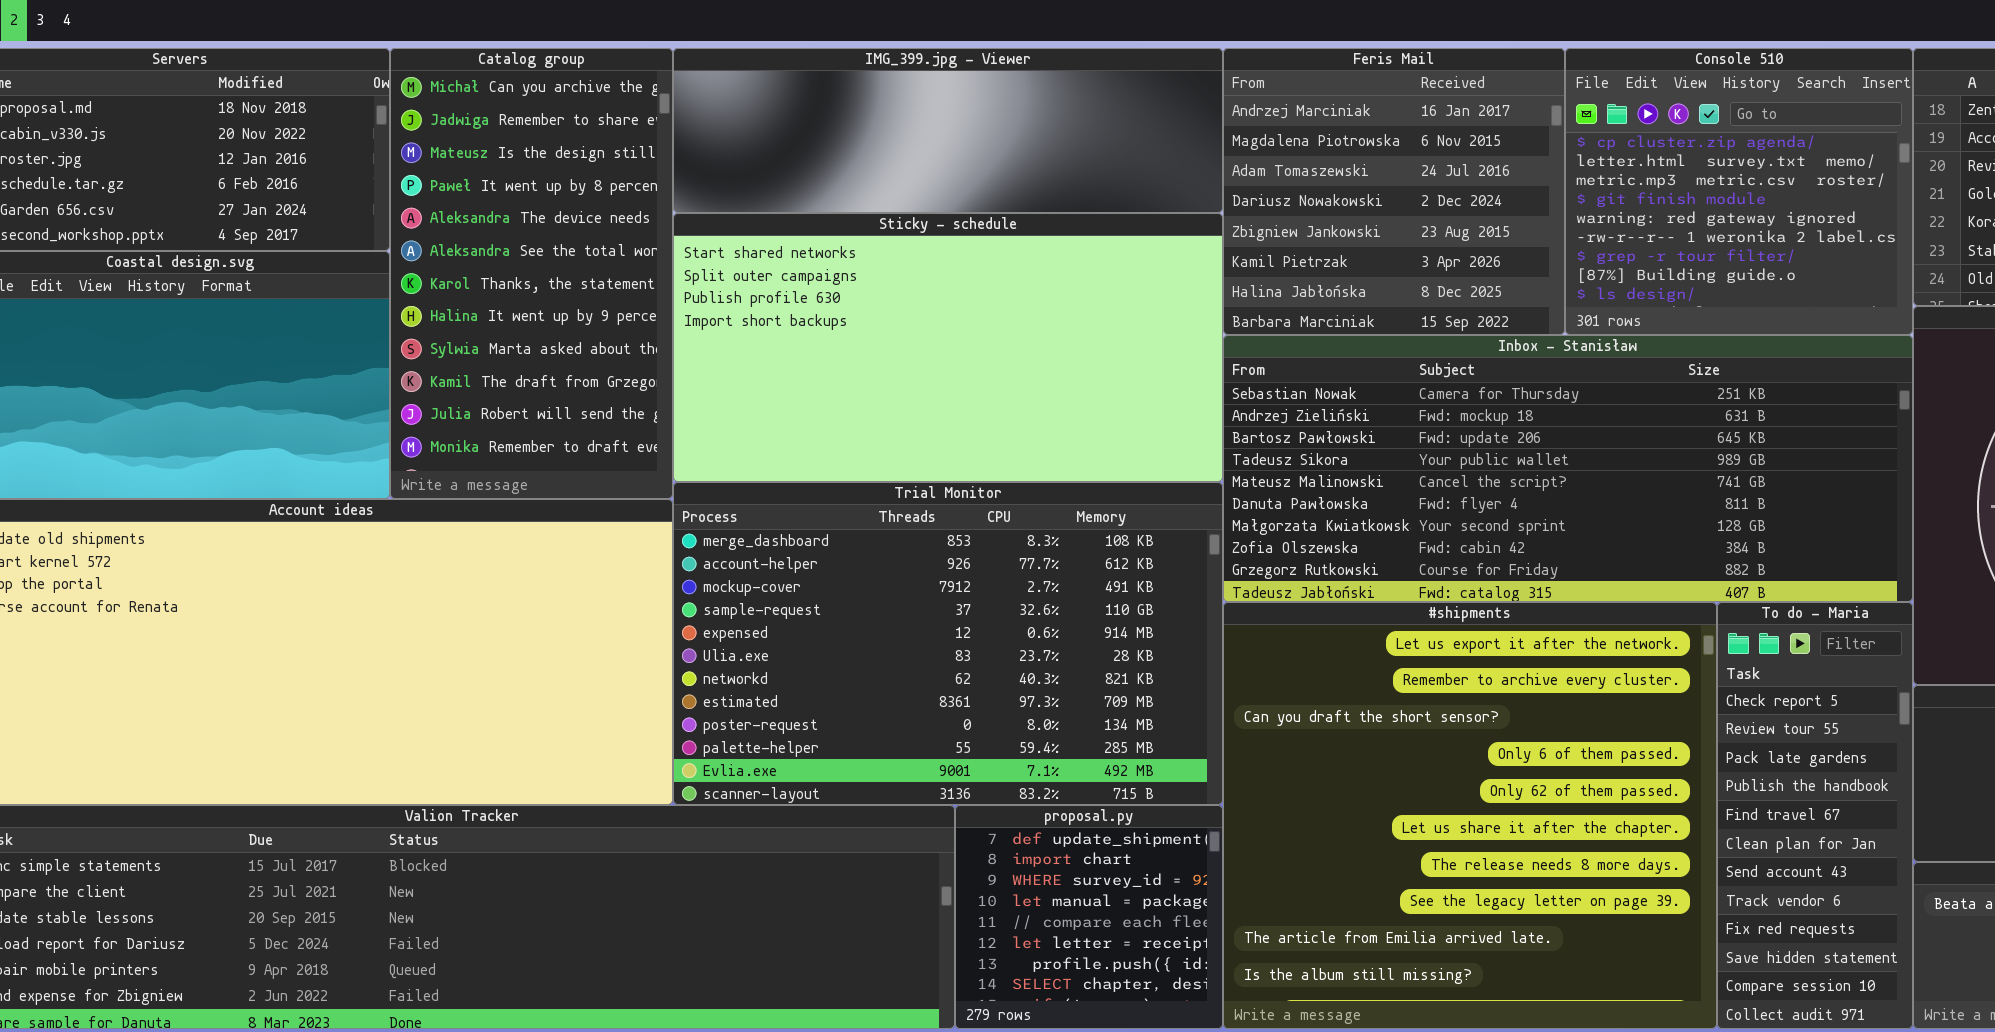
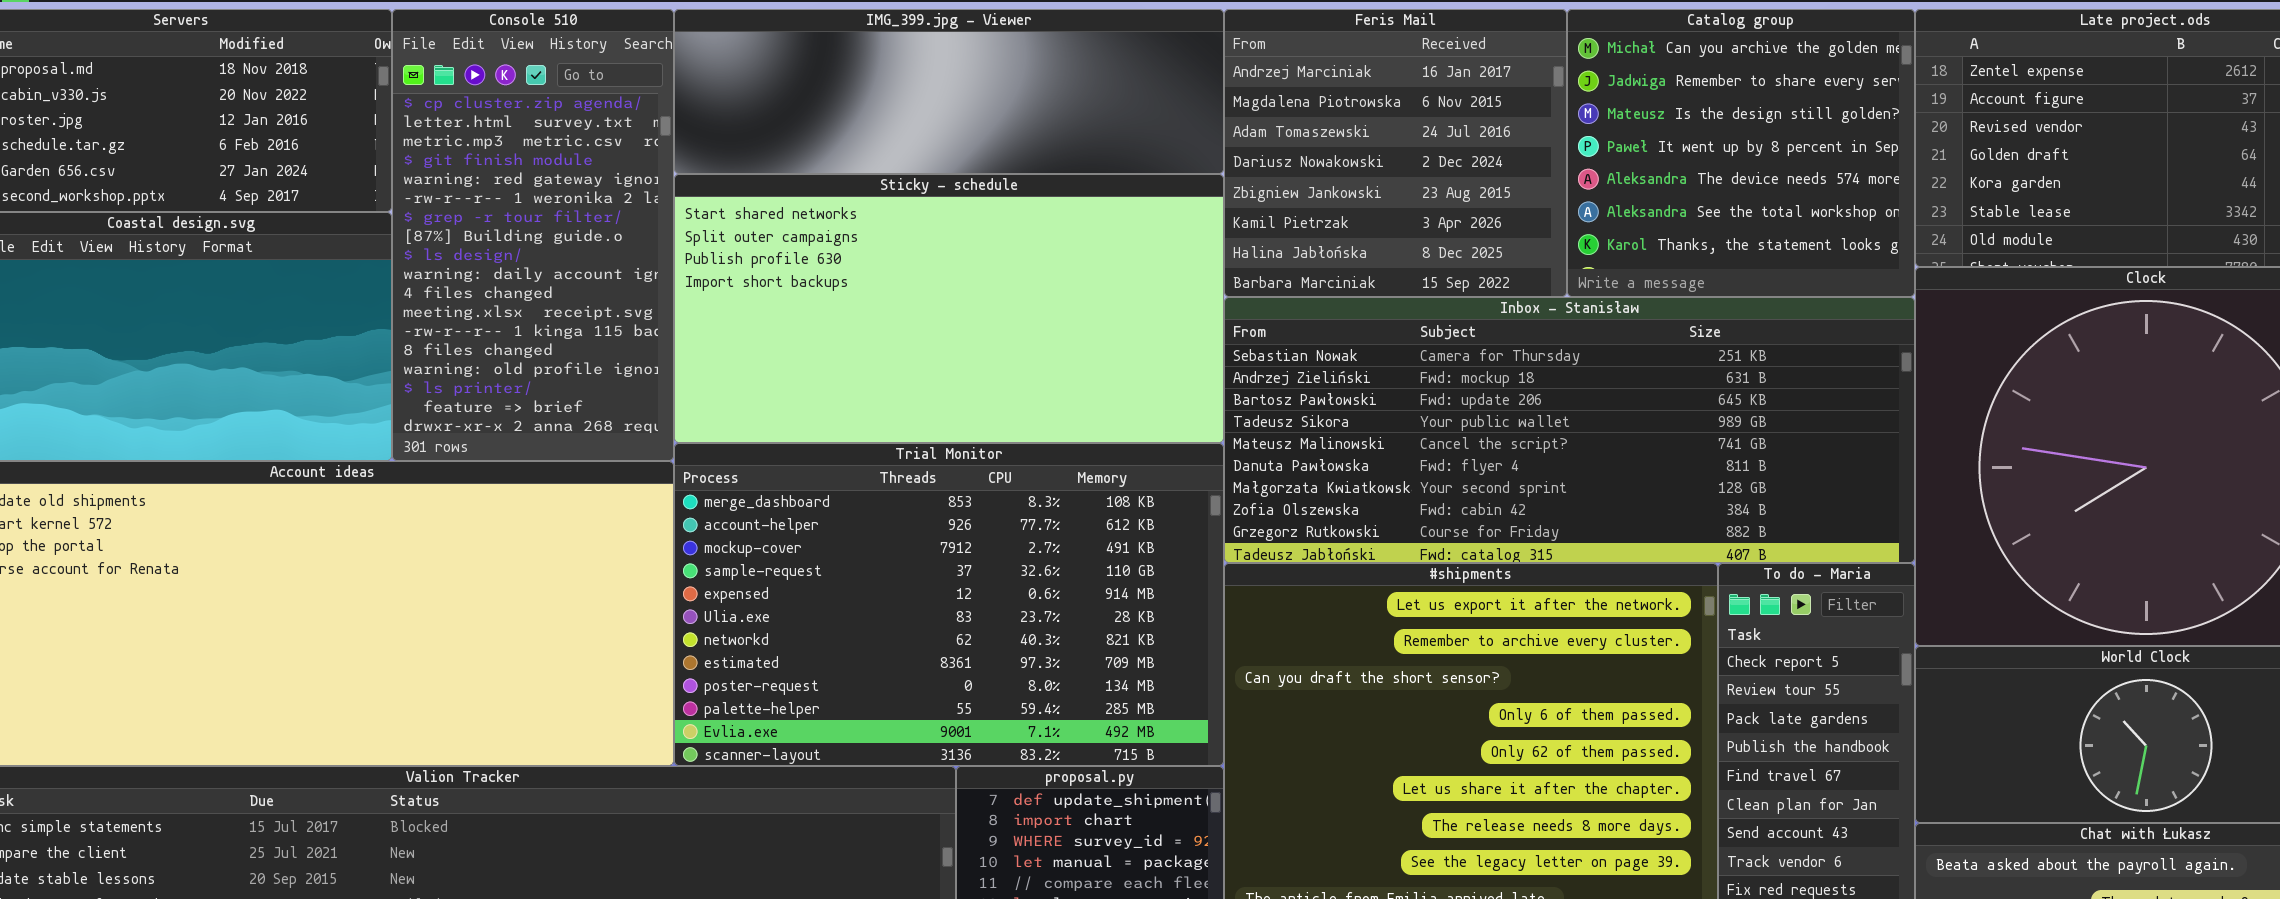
Catalog group: [390,48,673,499] -> [1567,9,1915,297], moved, resized
Console 510: [1565,48,1913,335] -> [392,9,674,461], moved, resized

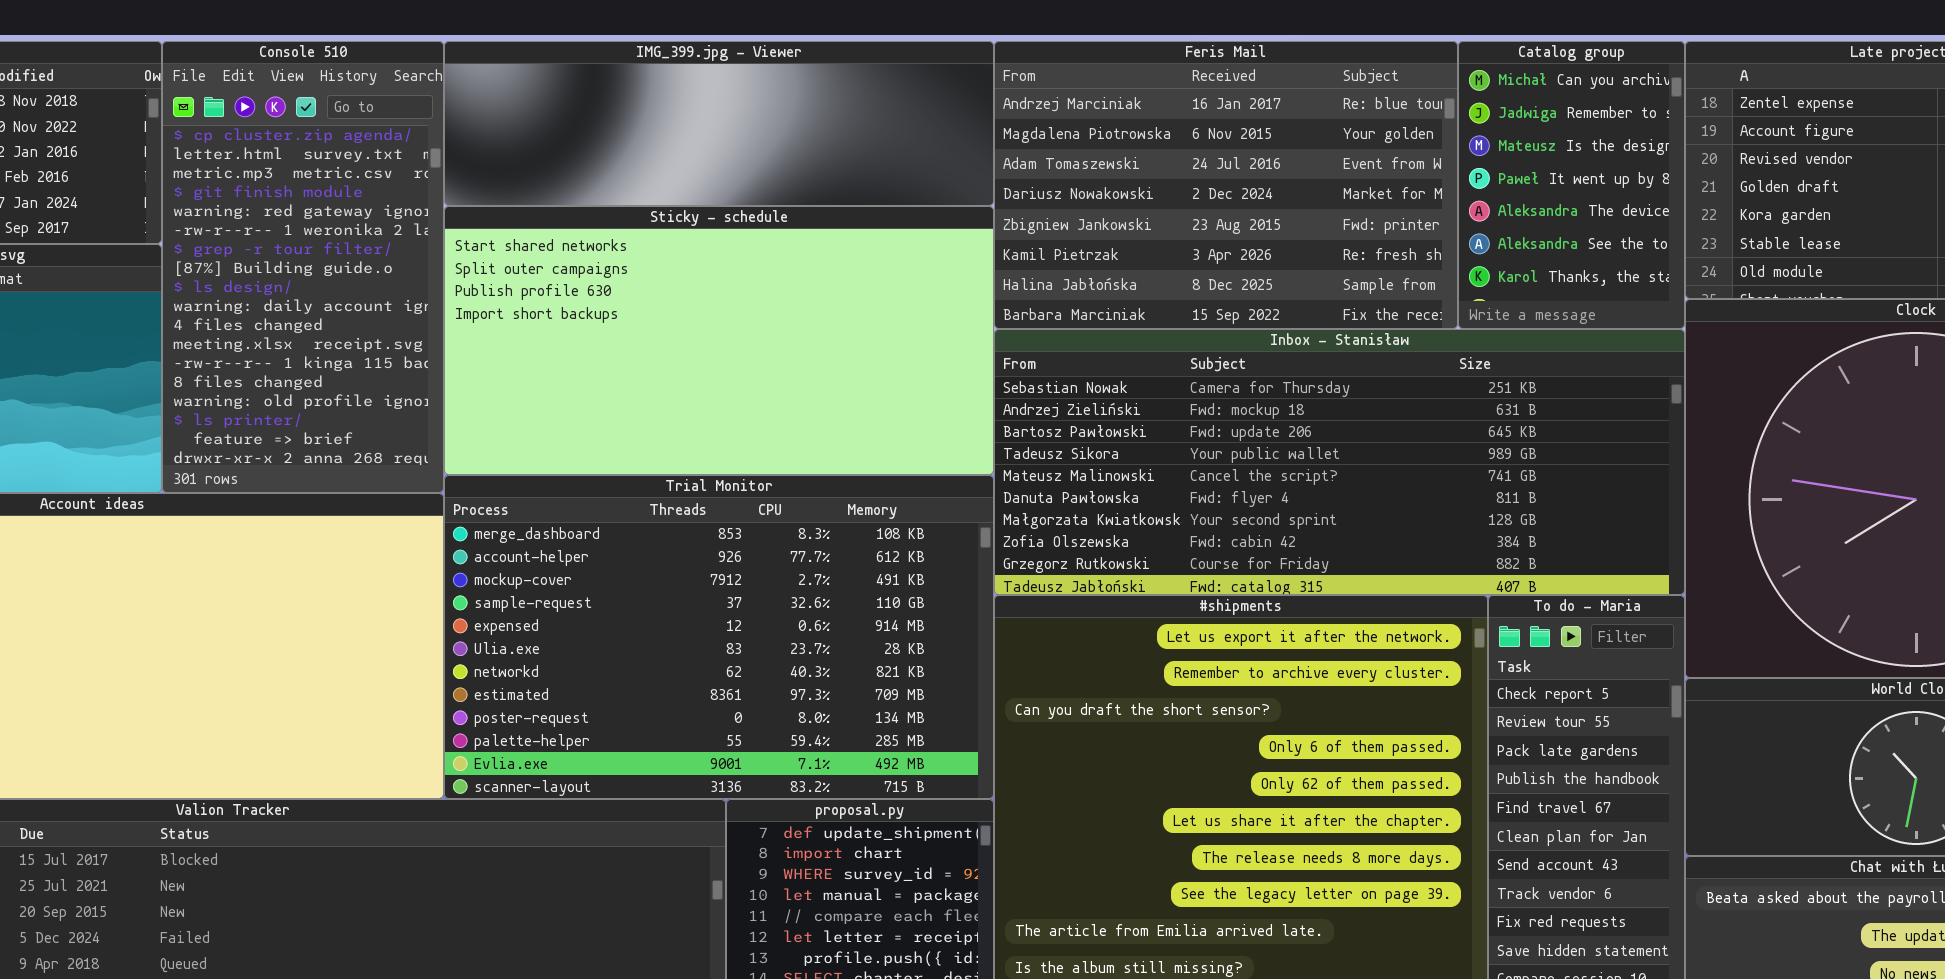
Feris Mail: [1224,9,1567,297] -> [994,41,1458,329], resized
Catalog group: [1567,9,1915,297] -> [1458,41,1685,329], resized

